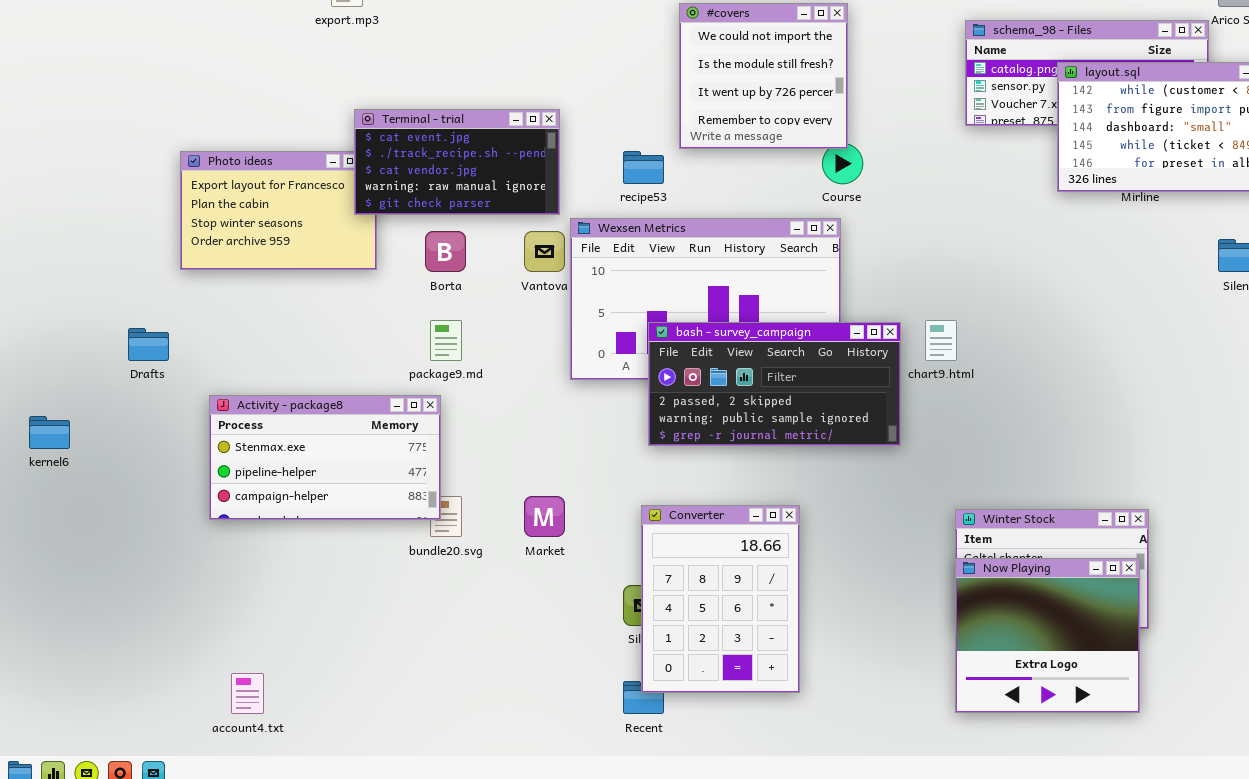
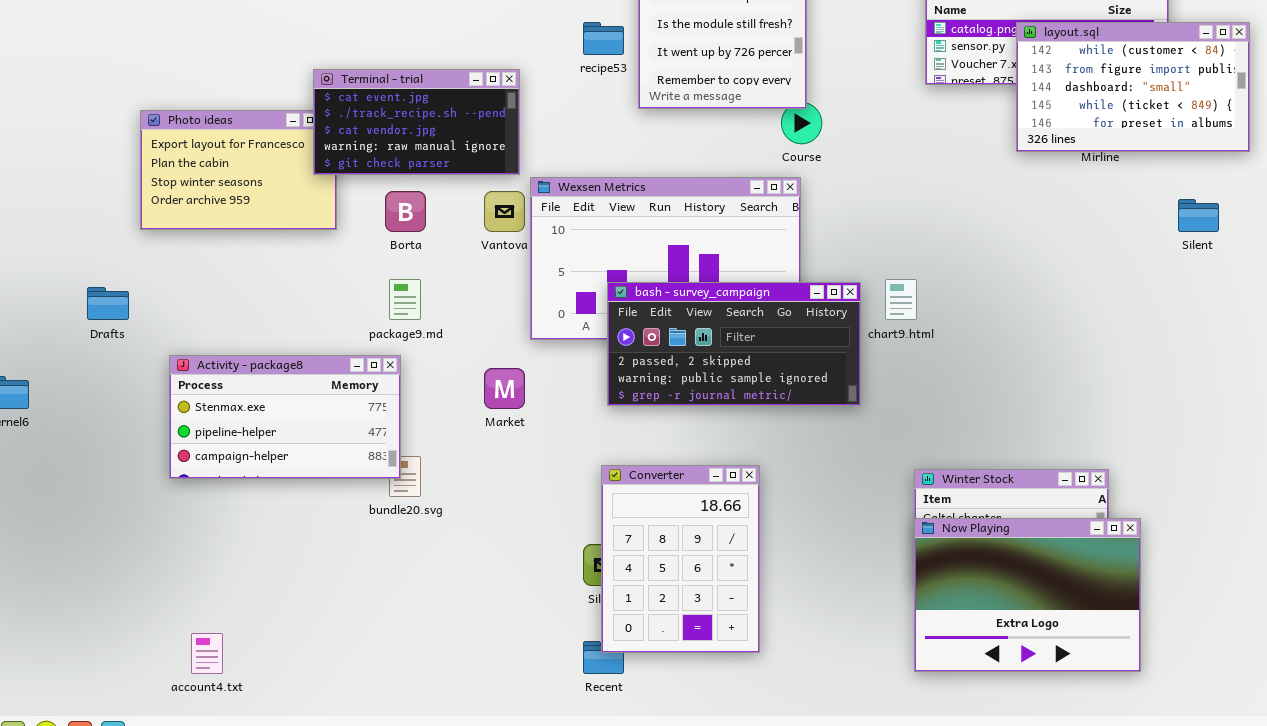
recipe53: [623,151,664,184] -> [583,22,624,55], moved
Market: [524,496,565,537] -> [484,368,525,409], moved
Now Playing: [955,558,1140,713] -> [914,518,1141,672], resized

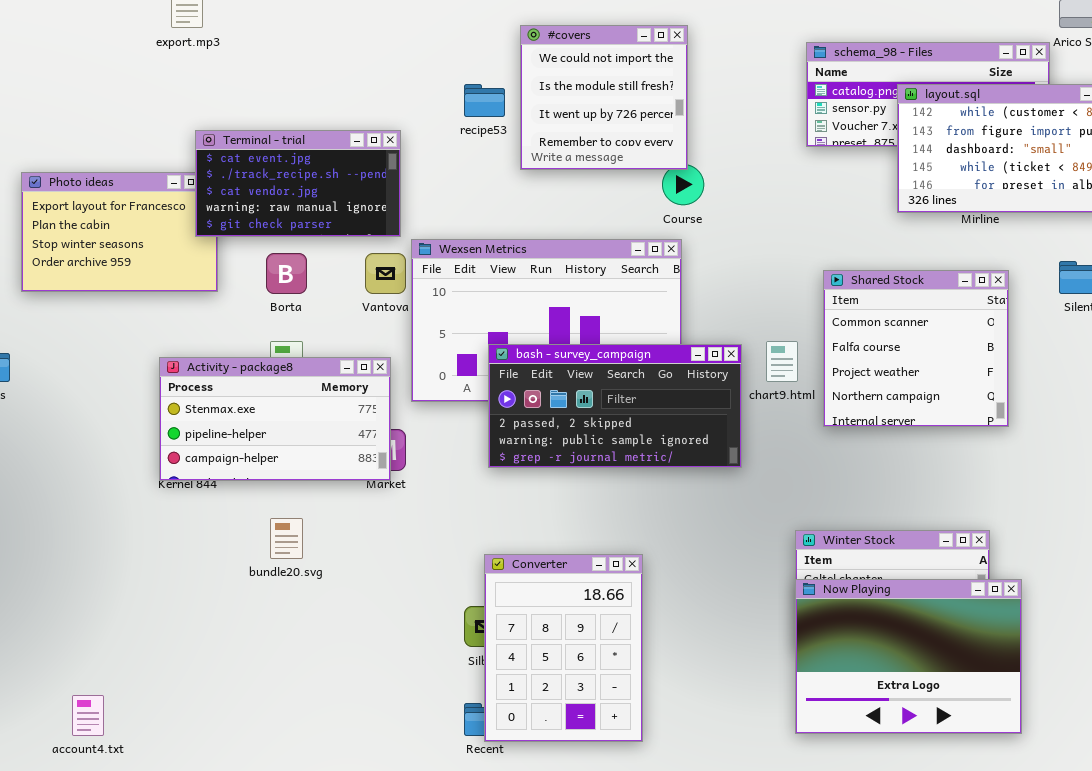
Shared Stock: none -> [823,270,1009,427], opened
Activity - package8: [169,355,401,479] -> [159,357,391,481], moved
Converter: [601,465,760,653] -> [484,554,643,742], moved

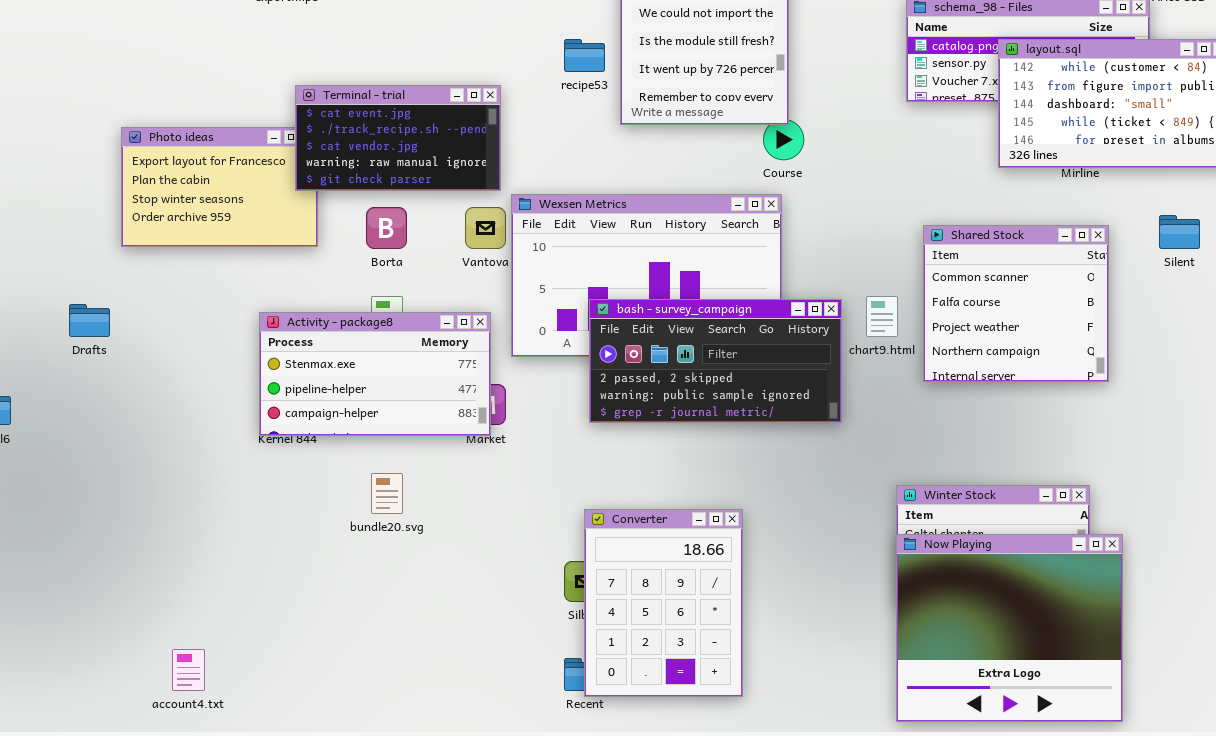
Now Playing: [795,579,1022,734] -> [896,534,1123,722], resized

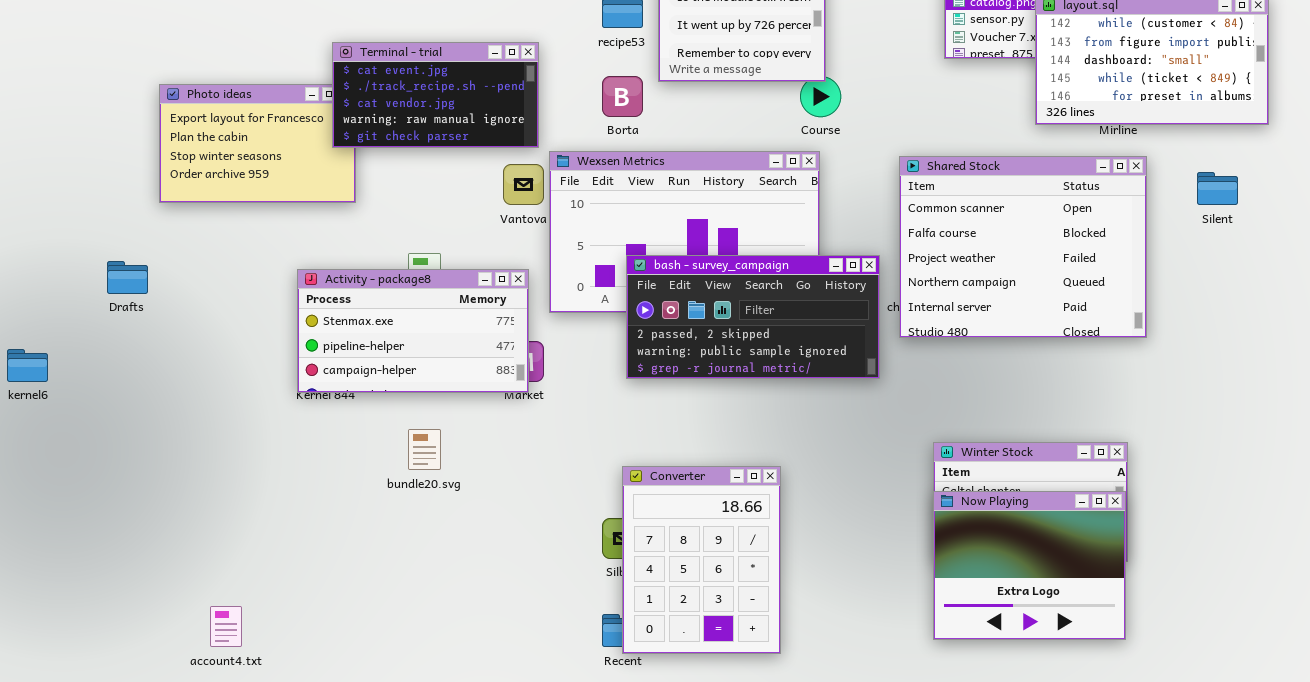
Borta: [366,207,407,249] -> [602,76,643,117], moved
Shared Stock: [923,225,1109,382] -> [899,156,1147,338], resized
Now Playing: [896,534,1123,722] -> [933,491,1126,640], resized

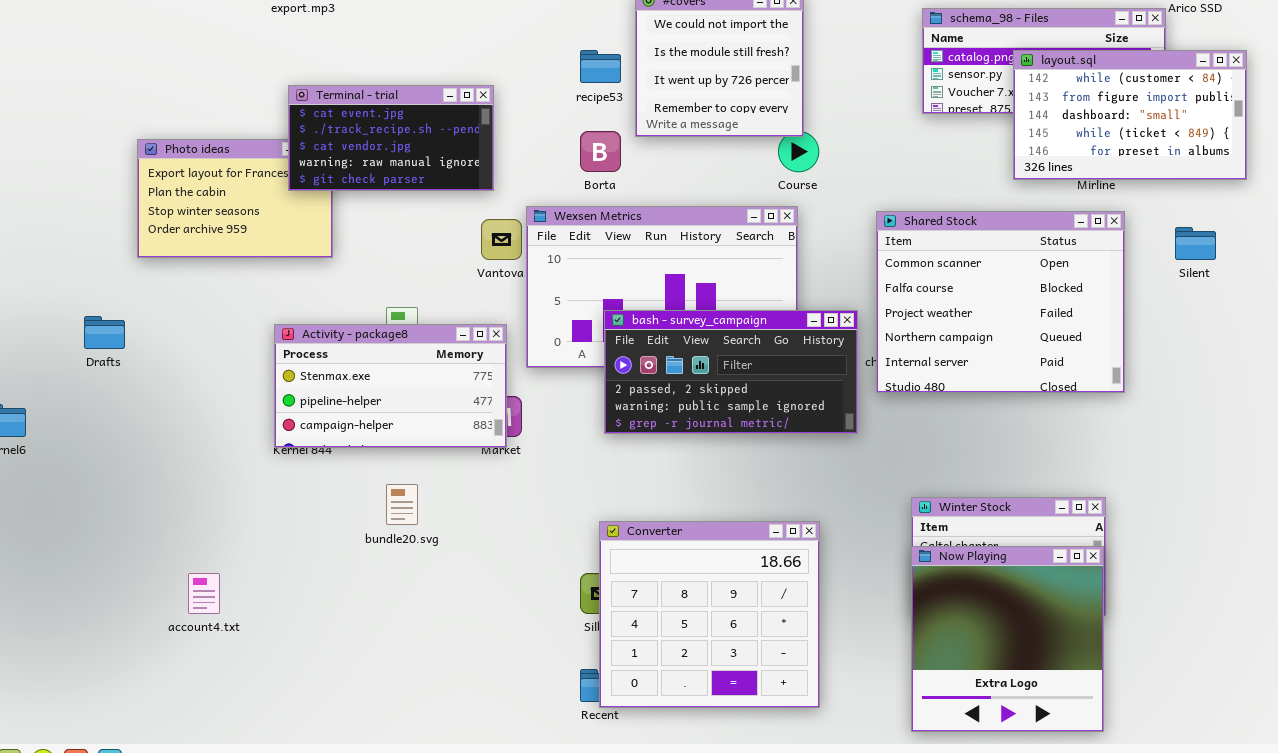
Terminal - trial: [332,42,539,148] -> [288,85,494,191], moved
Converter: [622,466,781,654] -> [599,521,820,708], resized
Now Playing: [933,491,1126,640] -> [911,546,1104,732], resized
account4.txt: [210,606,242,647] -> [188,573,220,614], moved

